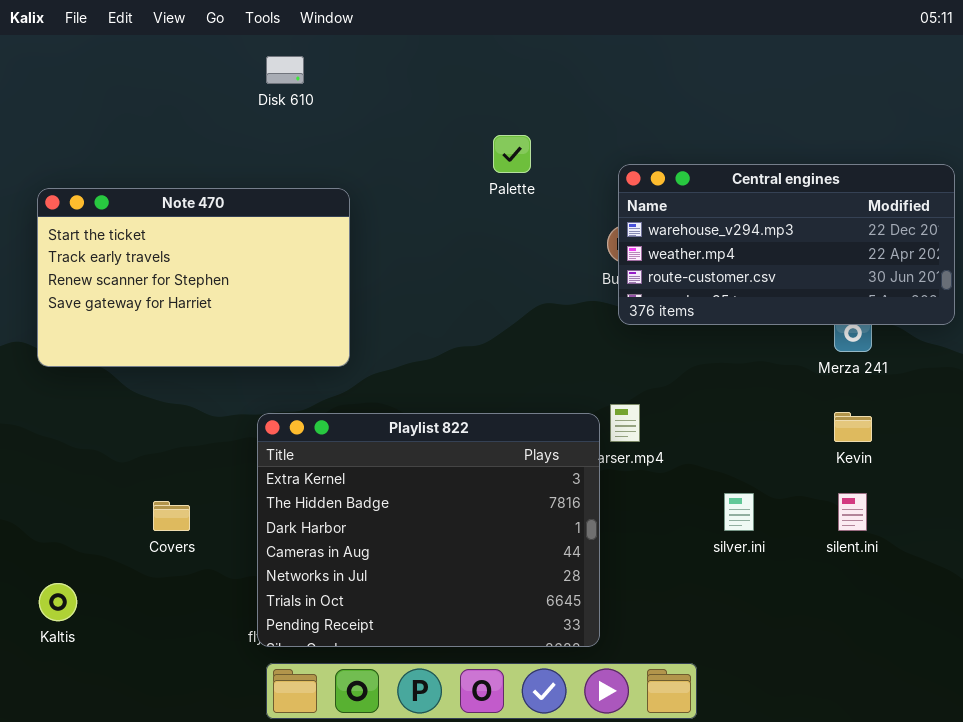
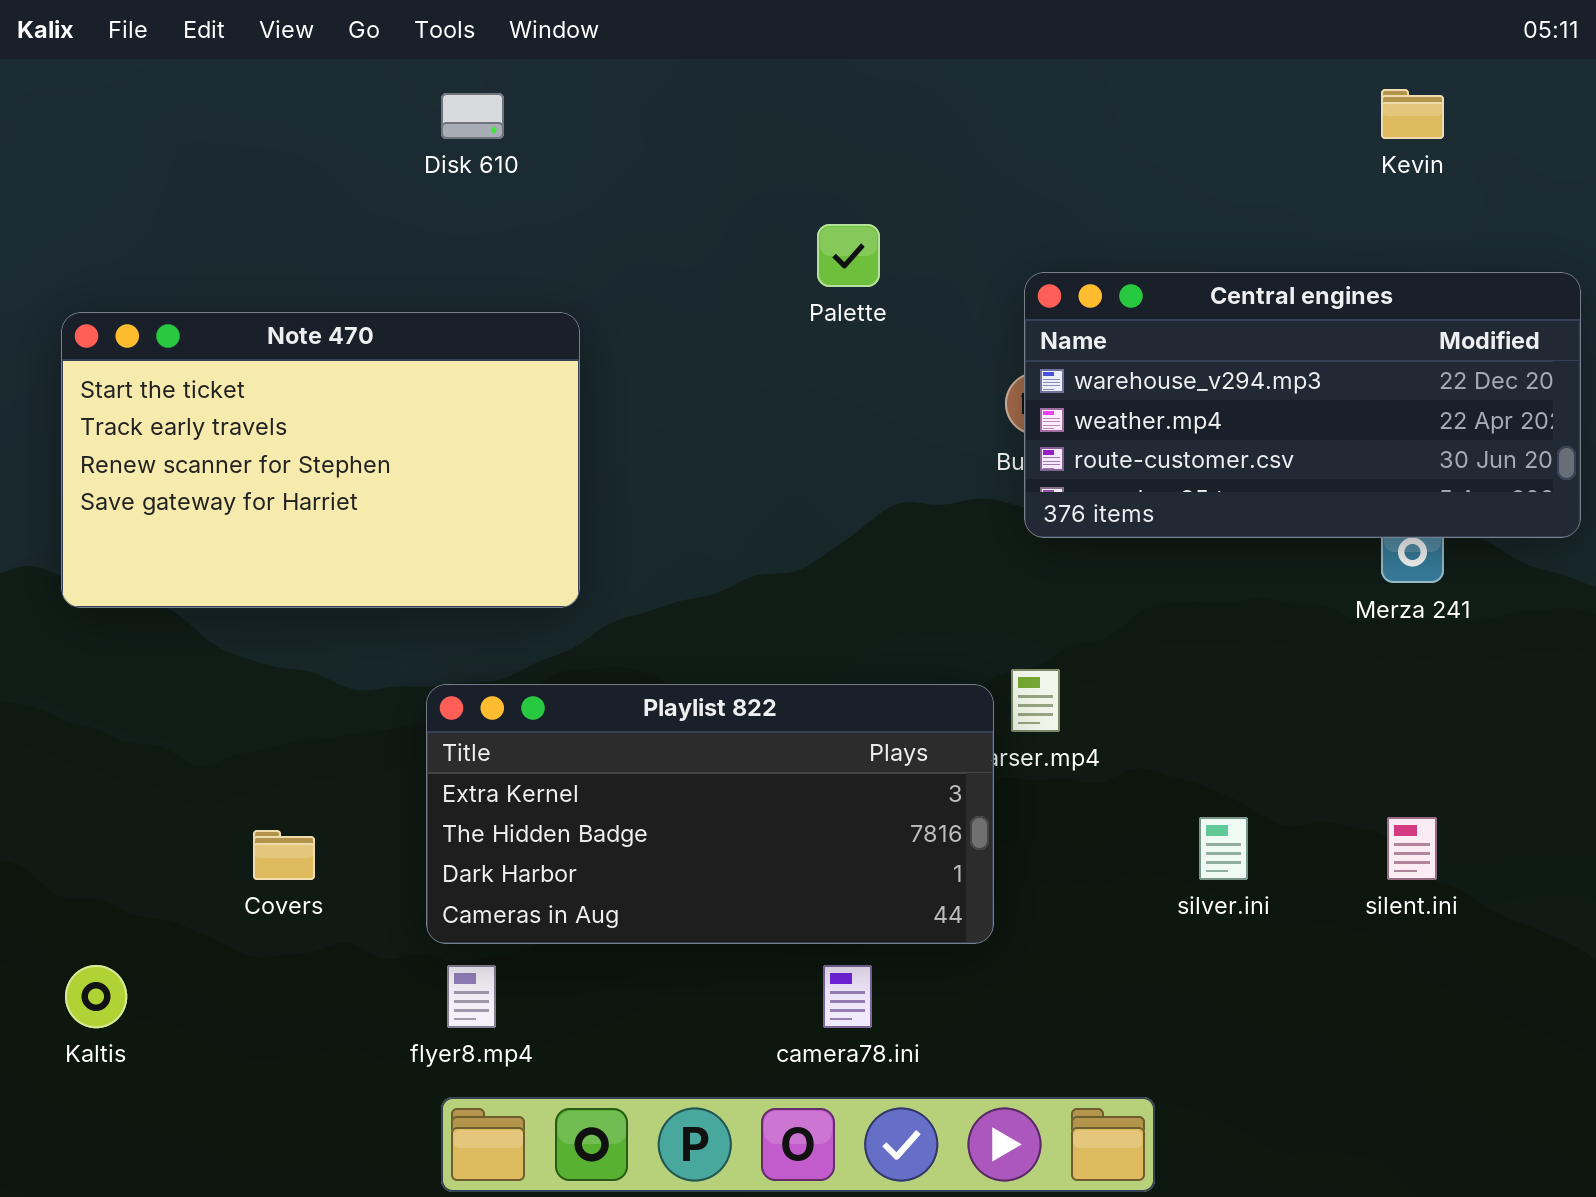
Kevin: [834,412,872,442] -> [1381,89,1444,139], moved
Playlist 822: [257,413,600,647] -> [426,684,994,944], resized

